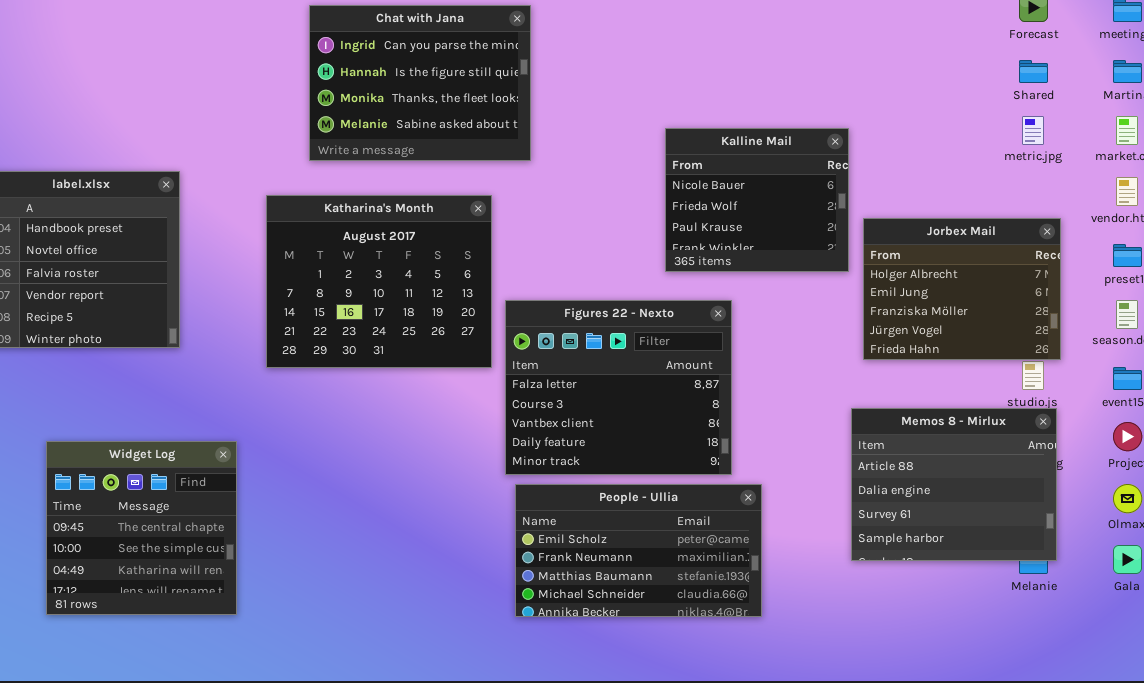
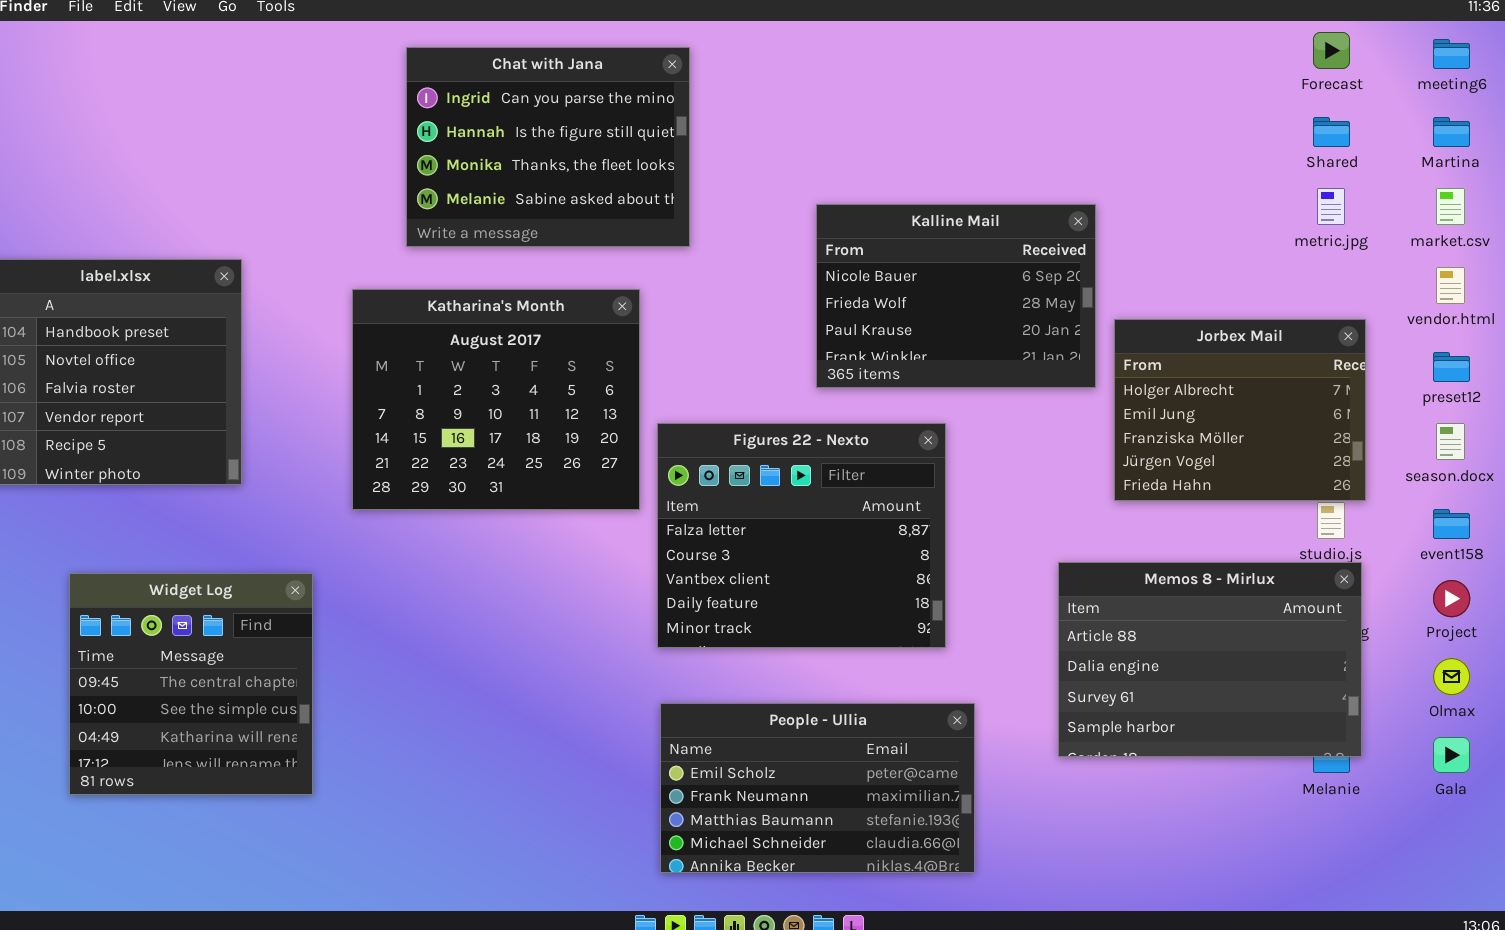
Kalline Mail: [665,128,849,272] -> [816,204,1096,388], resized
Memos 8 - Mirlux: [851,408,1057,561] -> [1058,562,1362,757], resized
Widget Log: [46,441,237,615] -> [69,573,313,795], moved
People - Ullia: [515,484,762,617] -> [660,703,975,873], moved

